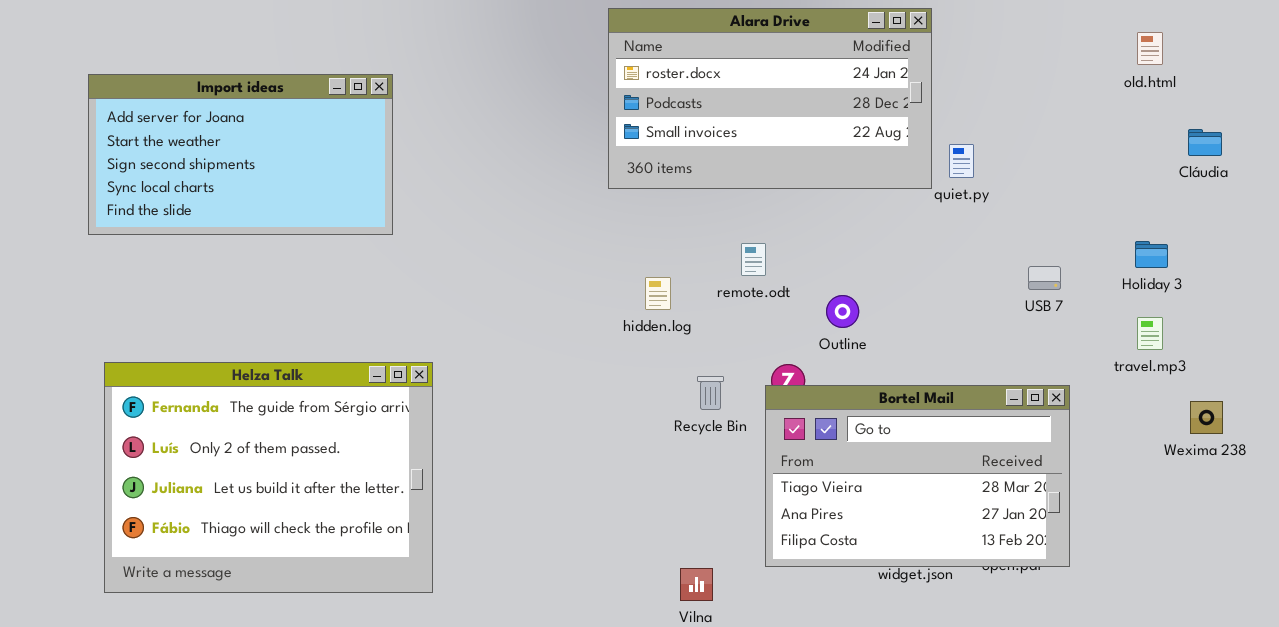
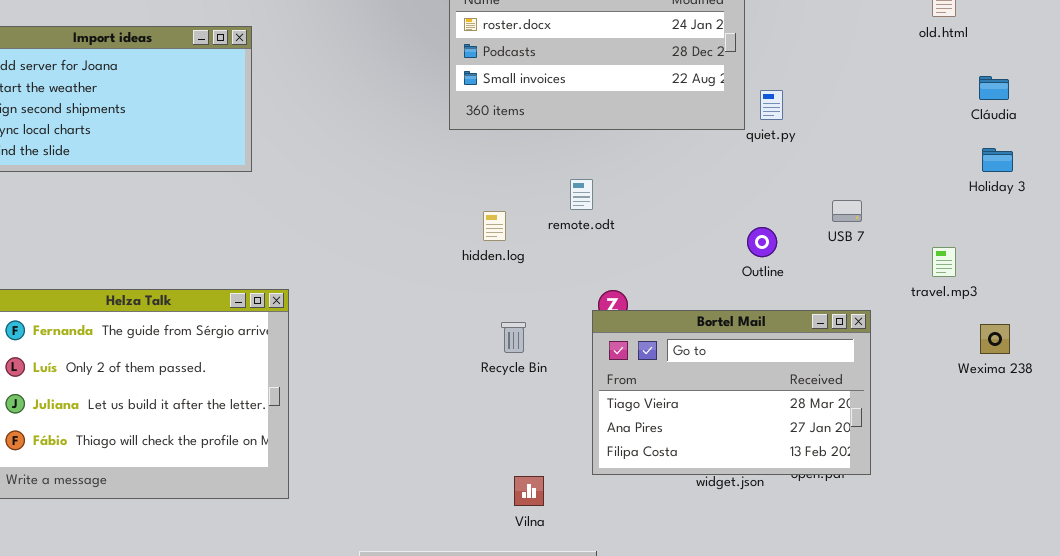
Holiday 3: [1135,241,1168,268] -> [982,148,1013,172], moved
Outline: [826,295,859,328] -> [747,227,777,257], moved
Recycle Bin: [697,376,724,410] -> [501,322,526,353], moved

